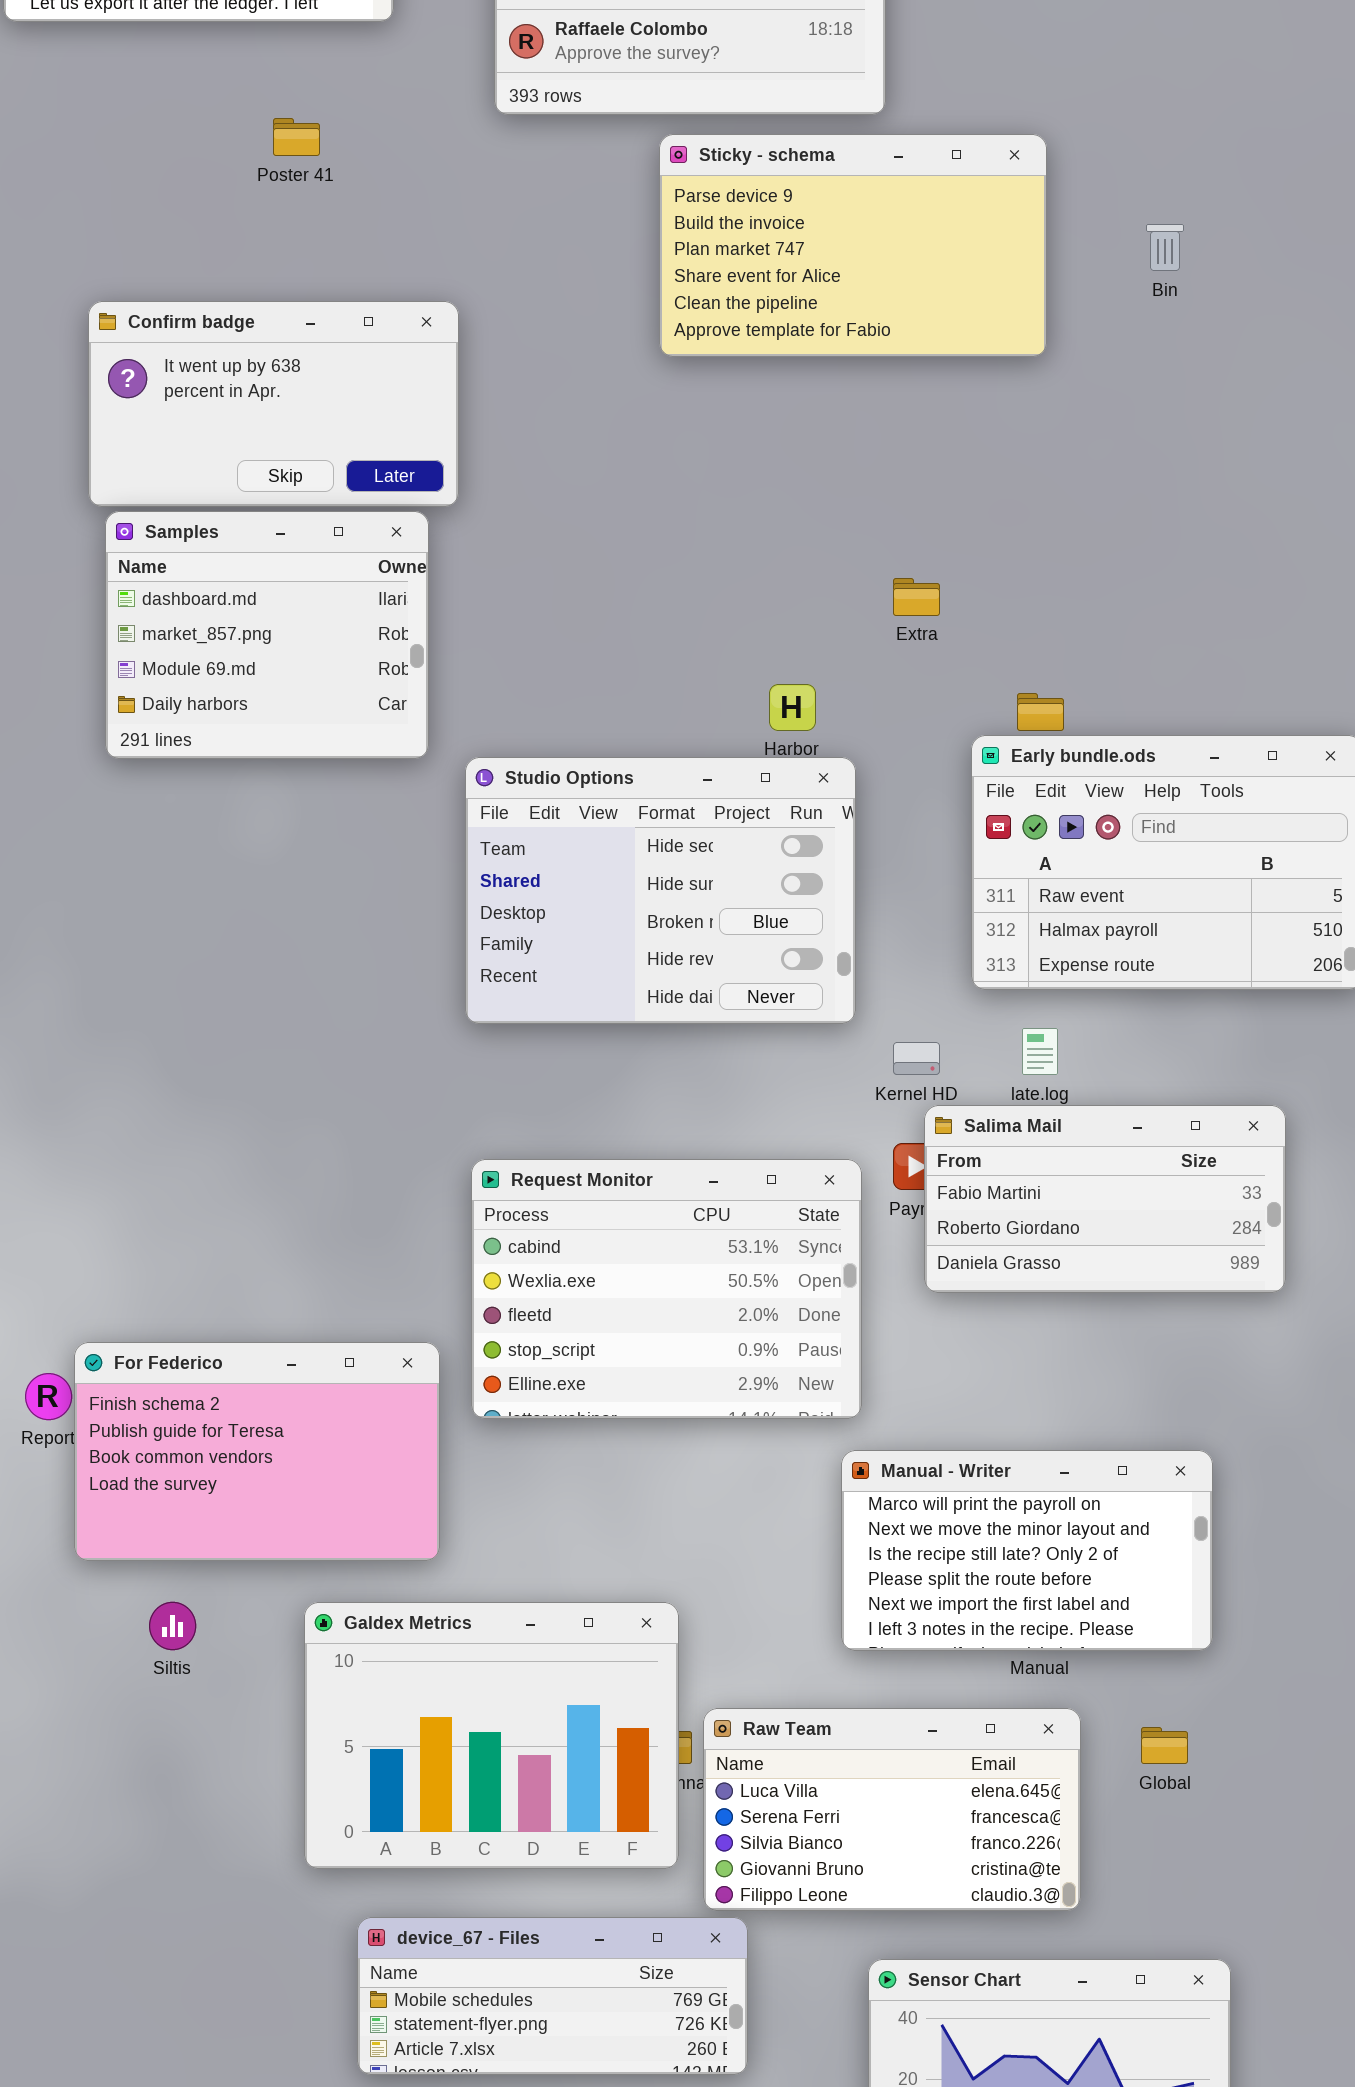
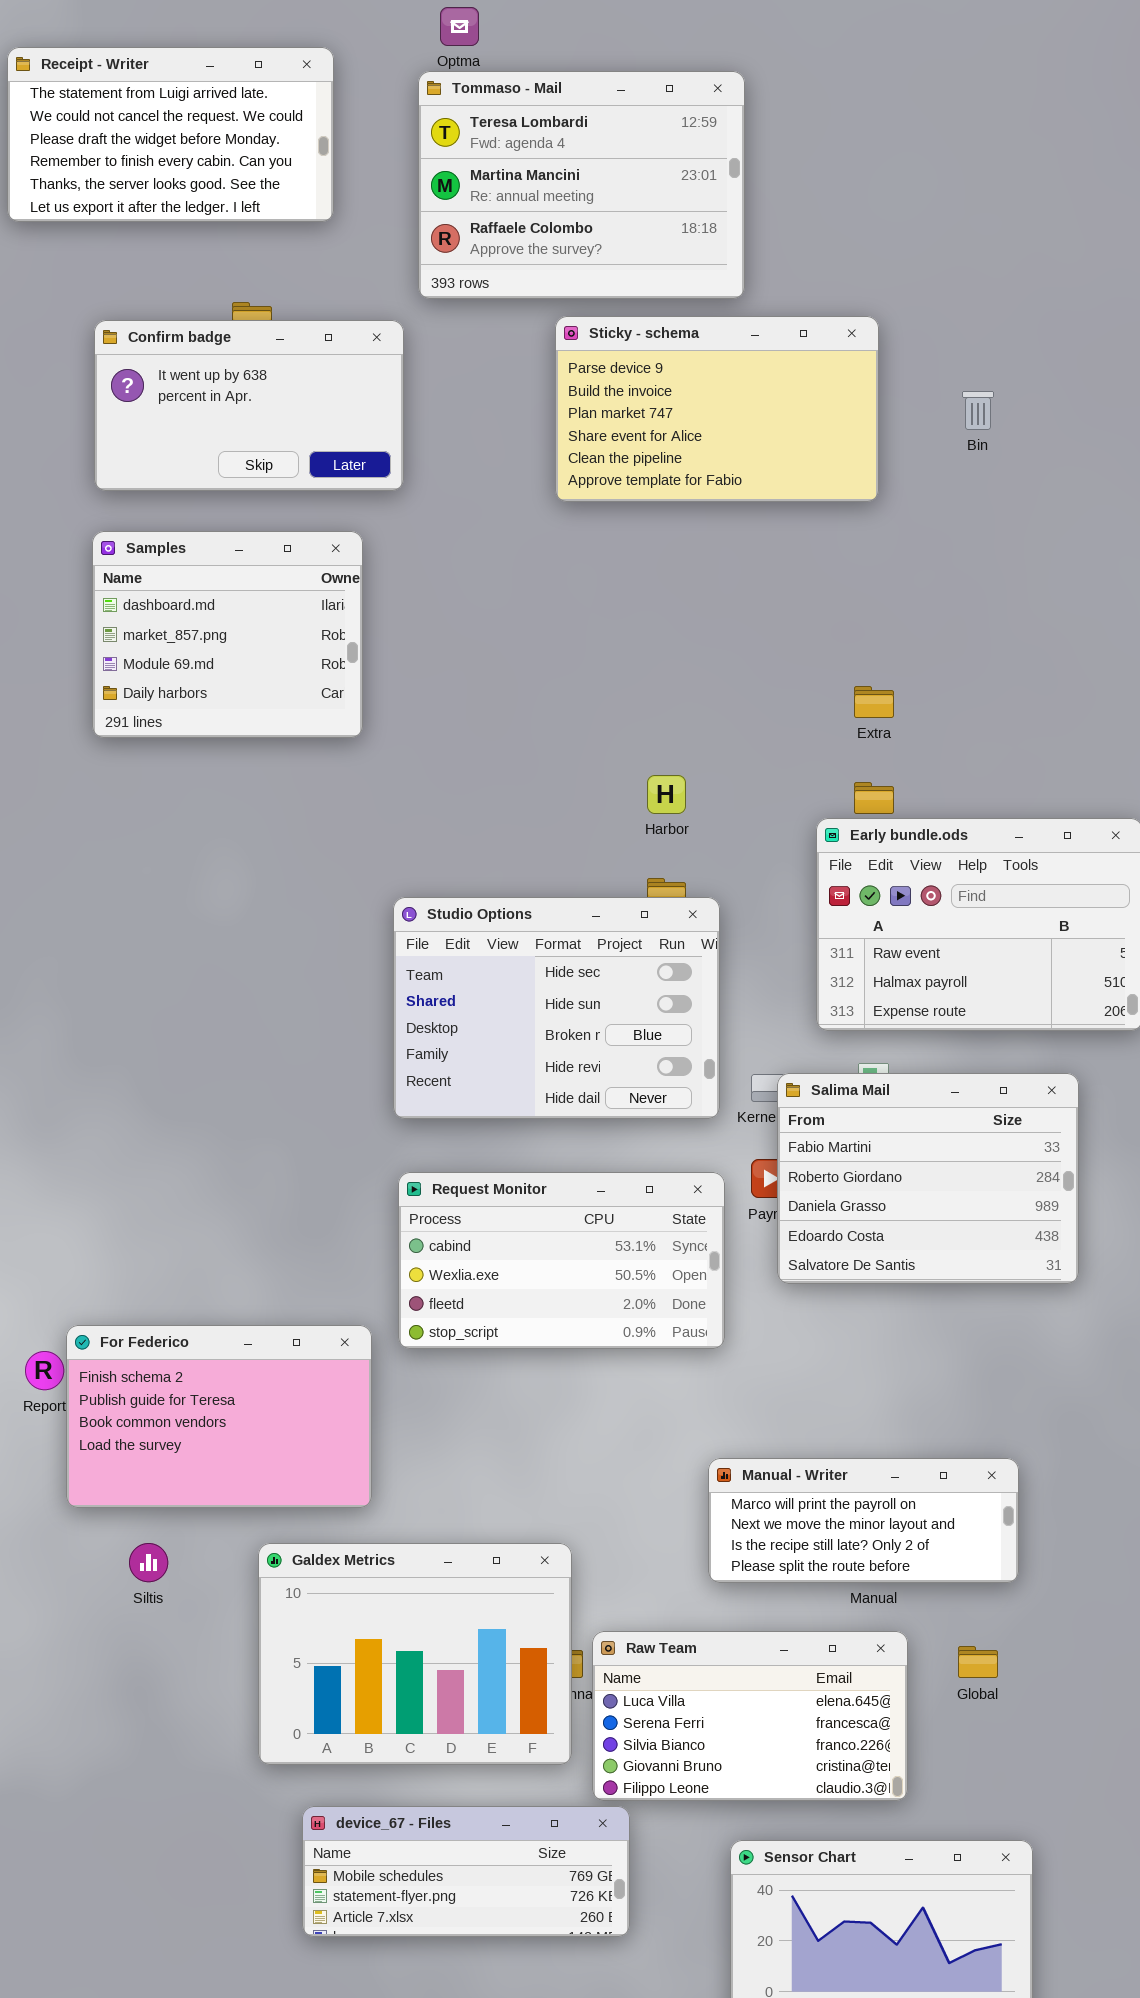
Confirm badge: [88,301,459,507] -> [94,320,404,491], moved
Samples: [105,511,429,759] -> [92,531,363,738], moved
Extra: [893,578,940,616] -> [854,686,894,718], moved
Studio Options: [465,757,856,1024] -> [393,897,720,1119], moved
Salima Mail: [924,1105,1286,1293] -> [777,1073,1079,1284], resized
Request Monitor: [471,1159,862,1419] -> [398,1172,725,1349], resized
Manual - Writer: [841,1450,1213,1651] -> [708,1458,1019,1583], resized

